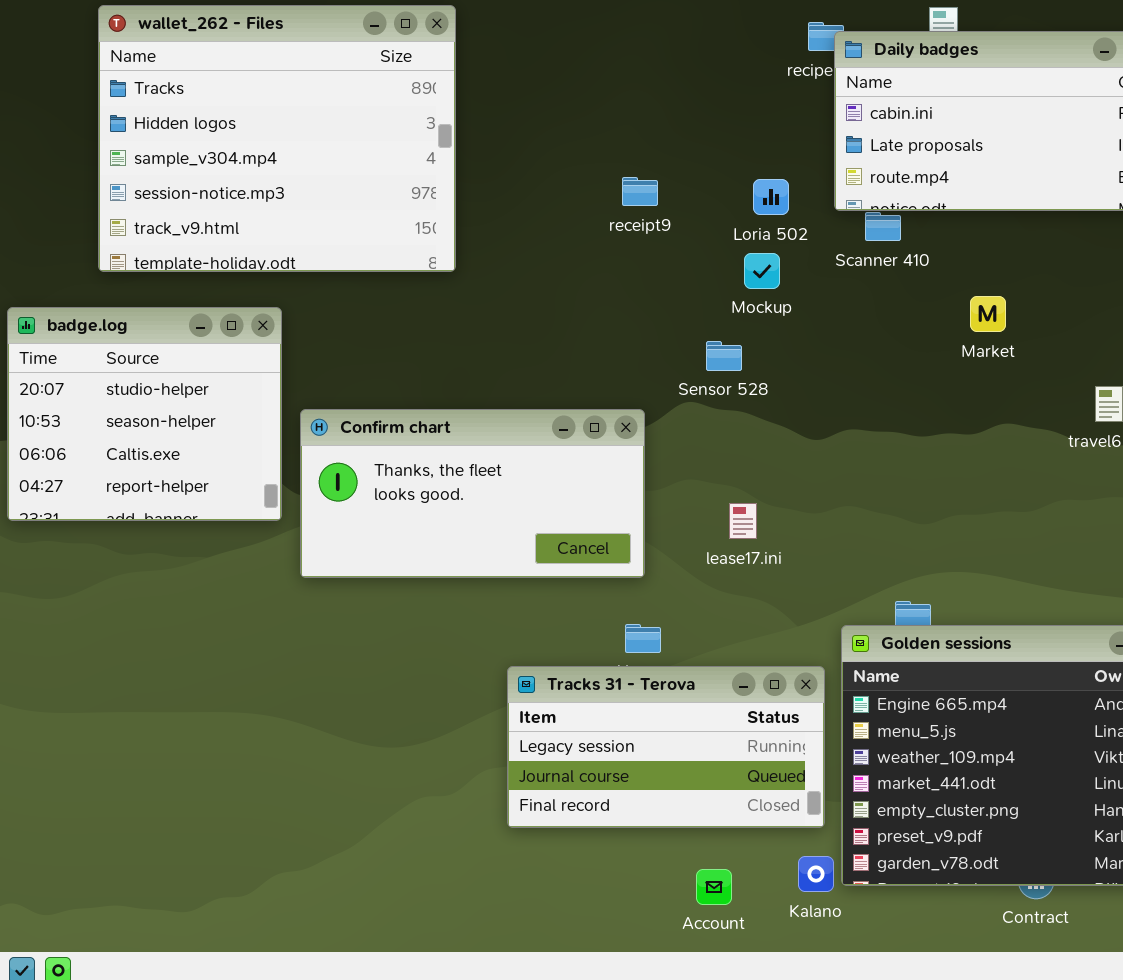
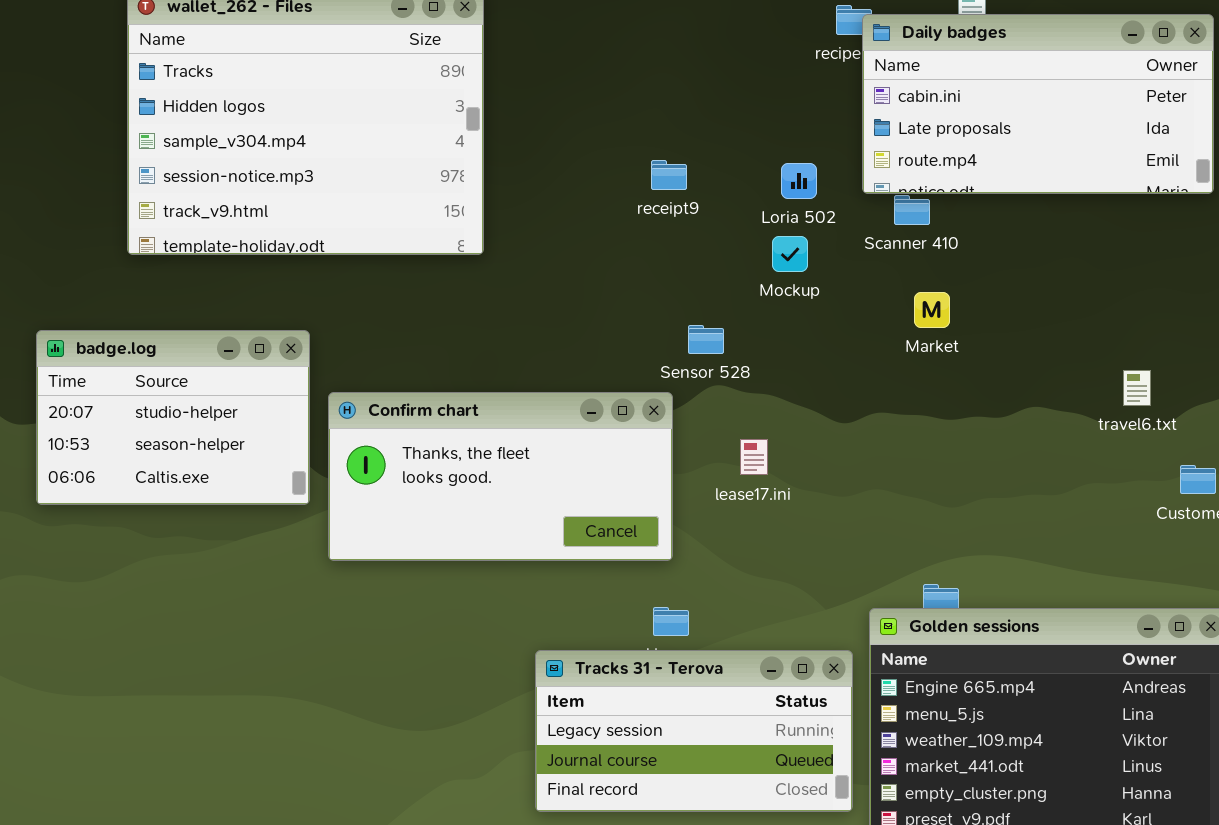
Market: [970,296,1006,332] -> [914,292,950,328], moved
badge.log: [7,307,282,521] -> [36,330,310,505], resized
Sensor 528: [706,341,742,371] -> [688,325,724,354], moved
lease17.ini: [729,503,757,539] -> [740,439,768,475], moved

